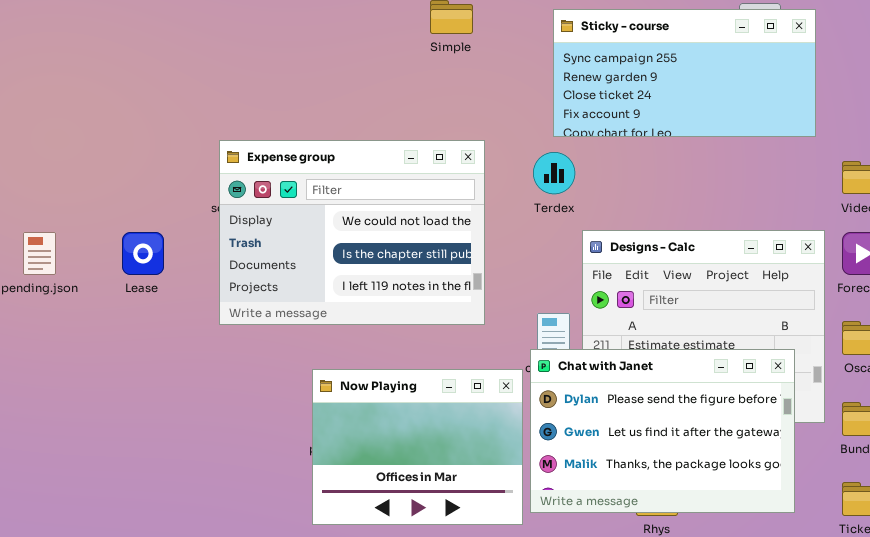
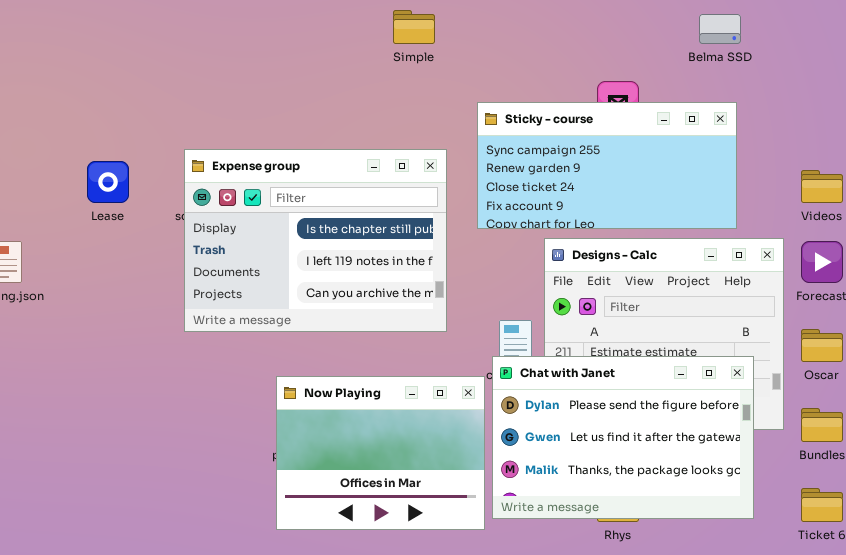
Sticky - course: [553,9,816,137] -> [477,102,737,229], moved
Expense group: [219,140,485,325] -> [184,149,447,332], scrolled down 1 row
Lease: [122,232,164,275] -> [87,161,129,203], moved

